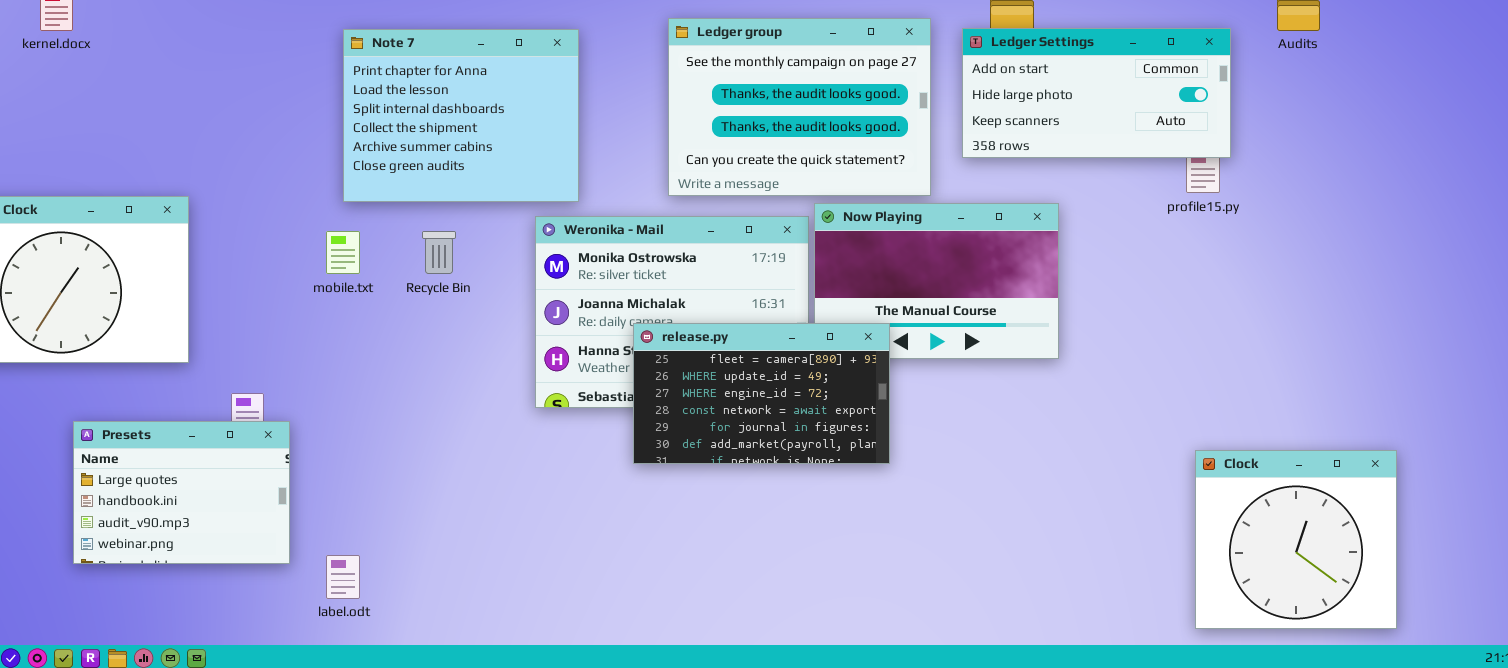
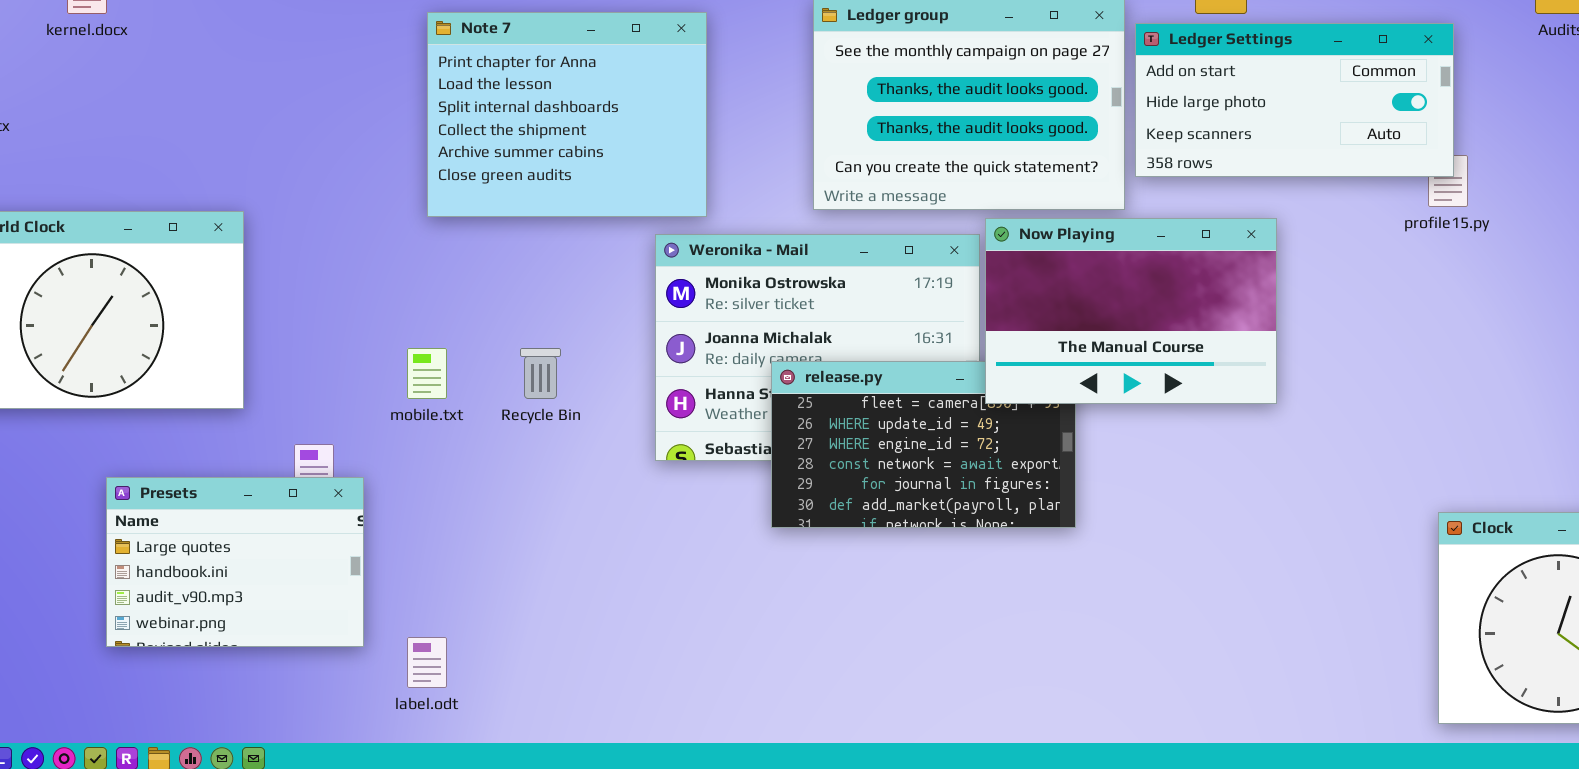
Ledger Settings: [962,28,1231,158] -> [1135,23,1454,177], moved
Now Playing: [814,203,1059,359] -> [985,218,1277,404], raised
mobile.txt: [326,231,360,274] -> [407,348,447,399], moved
Recycle Bin: [422,231,456,274] -> [520,348,561,399], moved

